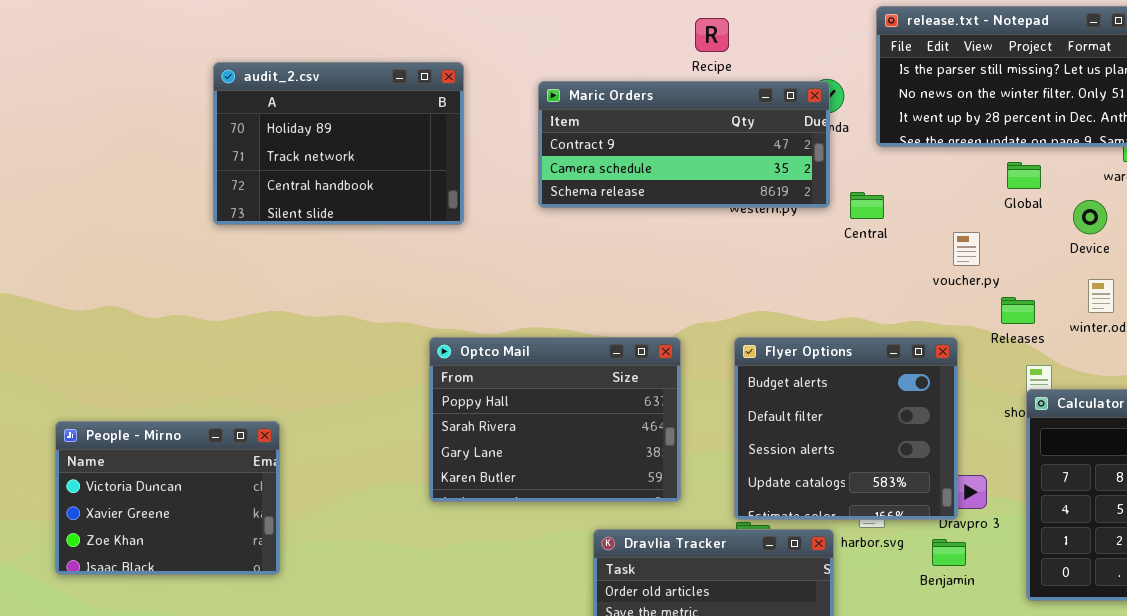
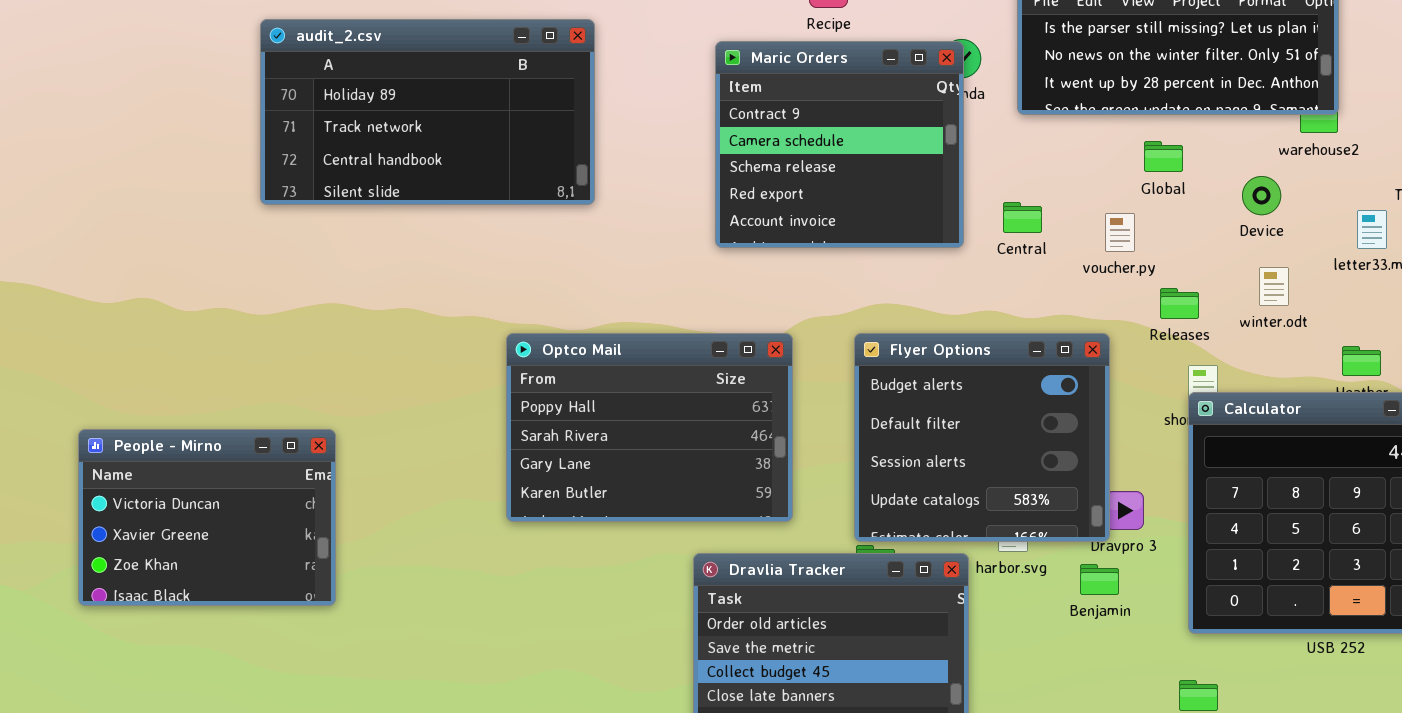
audit_2.csv: [213,62,464,225] -> [260,19,595,205], resized
Maric Orders: [538,81,830,208] -> [715,41,964,248], resized
Global: [1007,162,1041,189] -> [1144,141,1183,172], moved
Central: [850,192,884,219] -> [1003,202,1042,233], moved

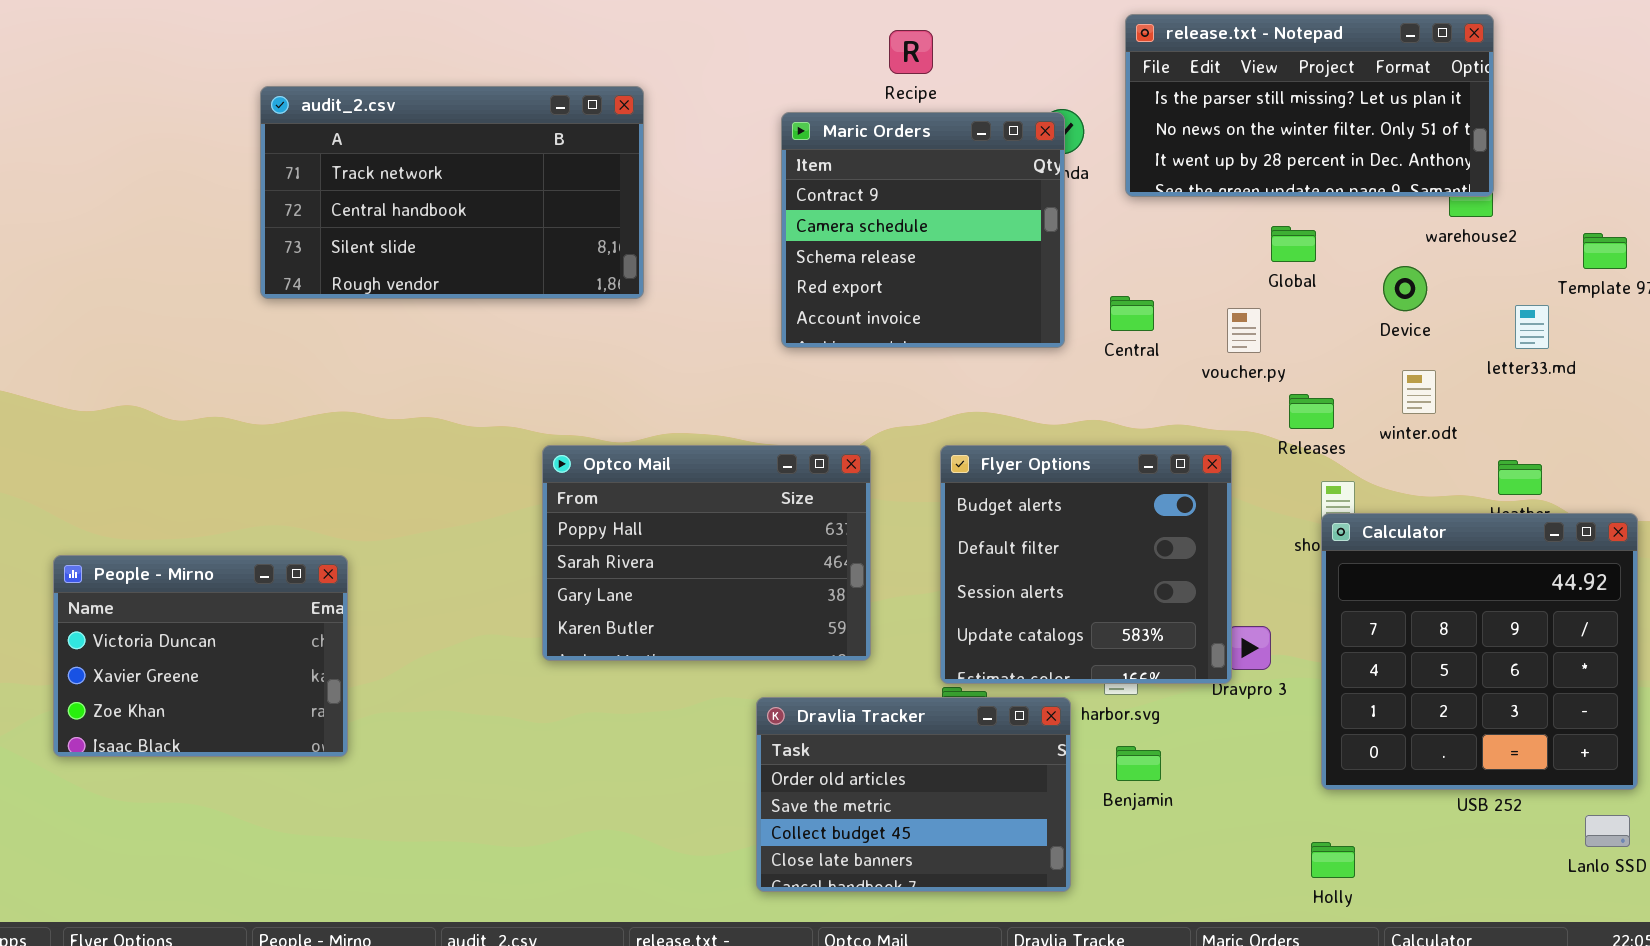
audit_2.csv: [260,19,595,205] -> [260,86,644,299], scrolled down 1 row
Benjamin: [1080,564,1119,595] -> [1116,746,1161,781], moved

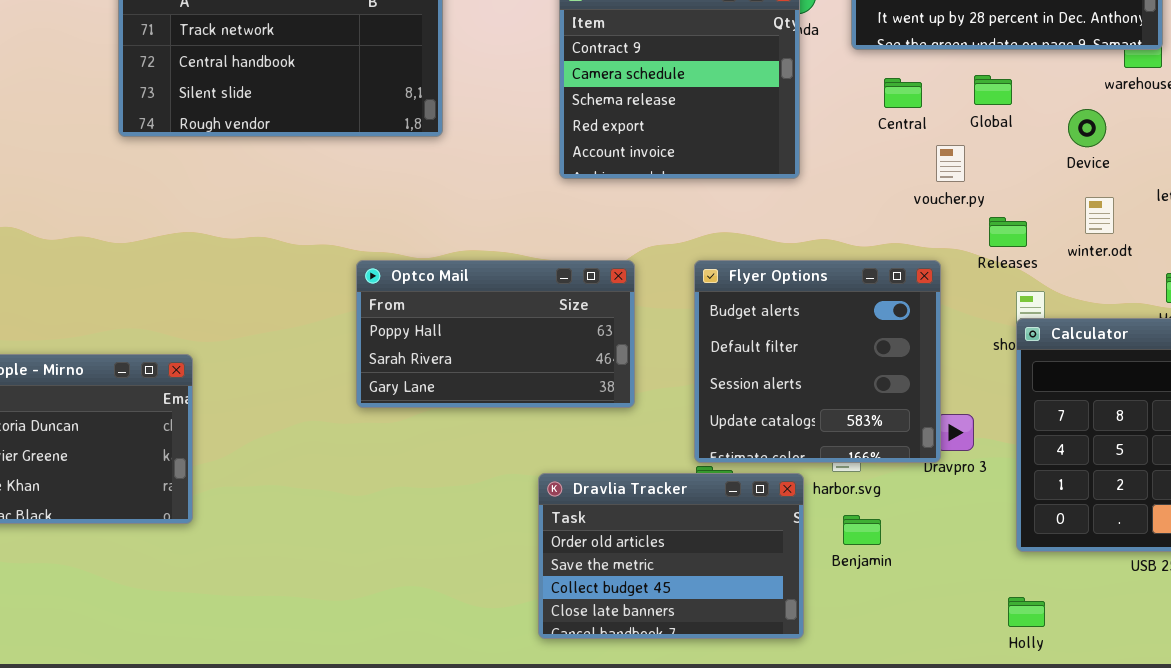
Central: [1110,296,1154,331] -> [884,78,922,108], moved
Optco Mail: [542,445,871,661] -> [356,260,635,408], resized

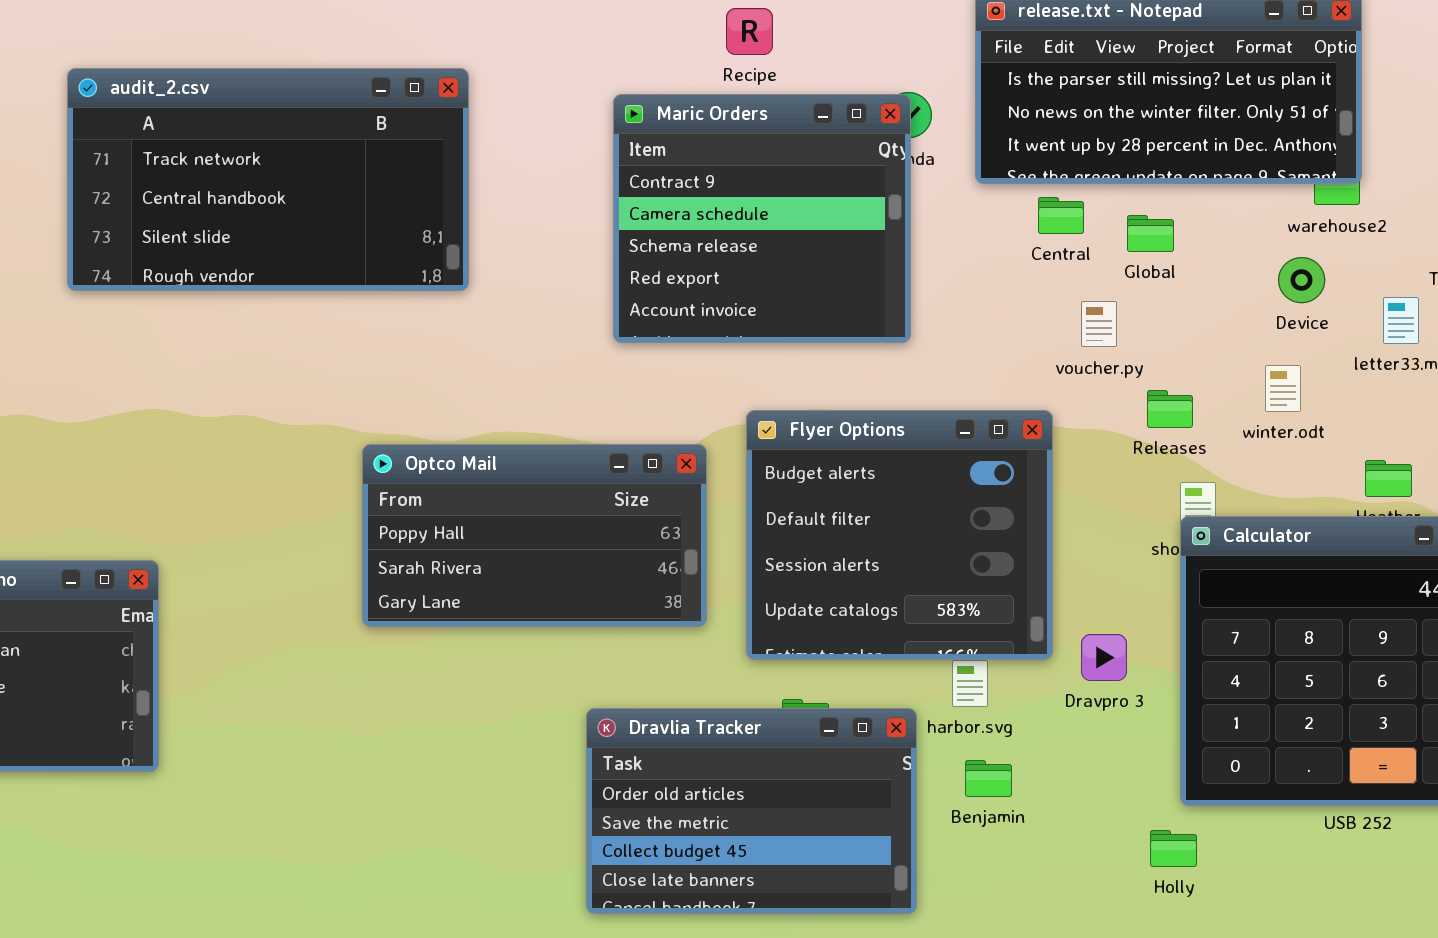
Central: [884,78,922,108] -> [1038,197,1084,234], moved
Device: [1068,109,1106,147] -> [1278,257,1325,303], moved
Flyer Options: [694,260,941,463] -> [746,410,1053,660], moved
Holly: [1008,597,1045,627] -> [1150,830,1197,867], moved

